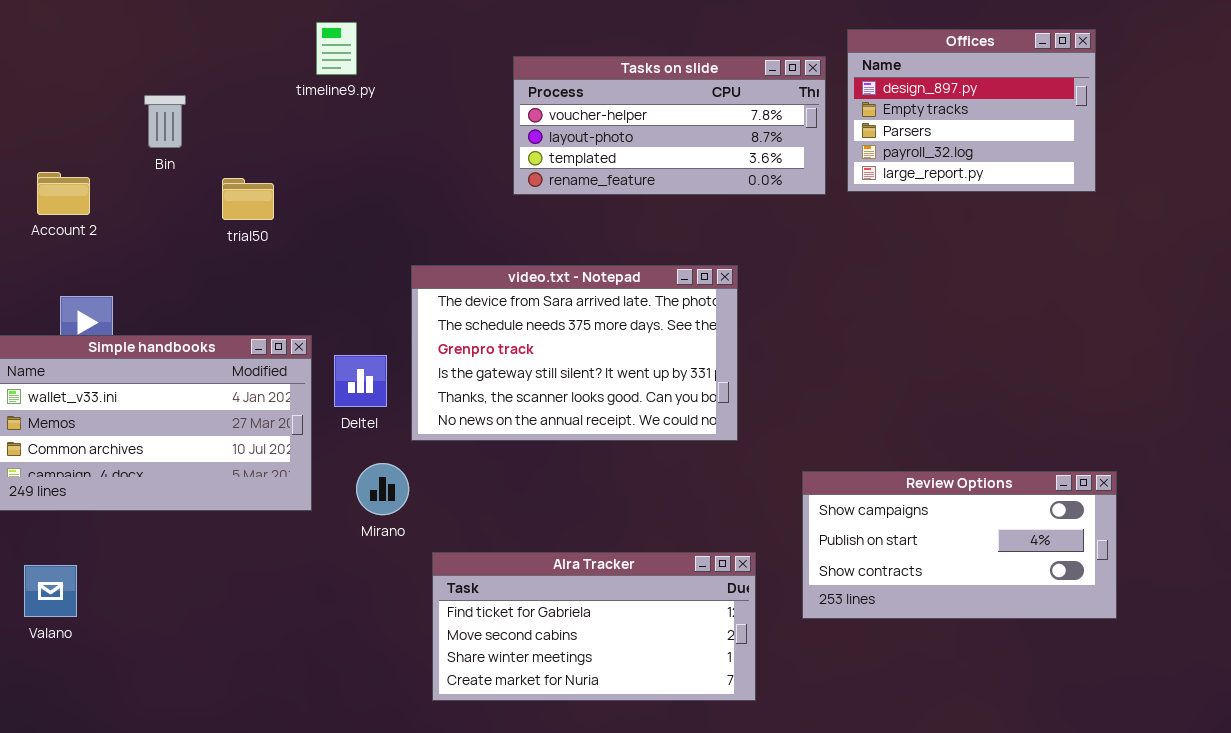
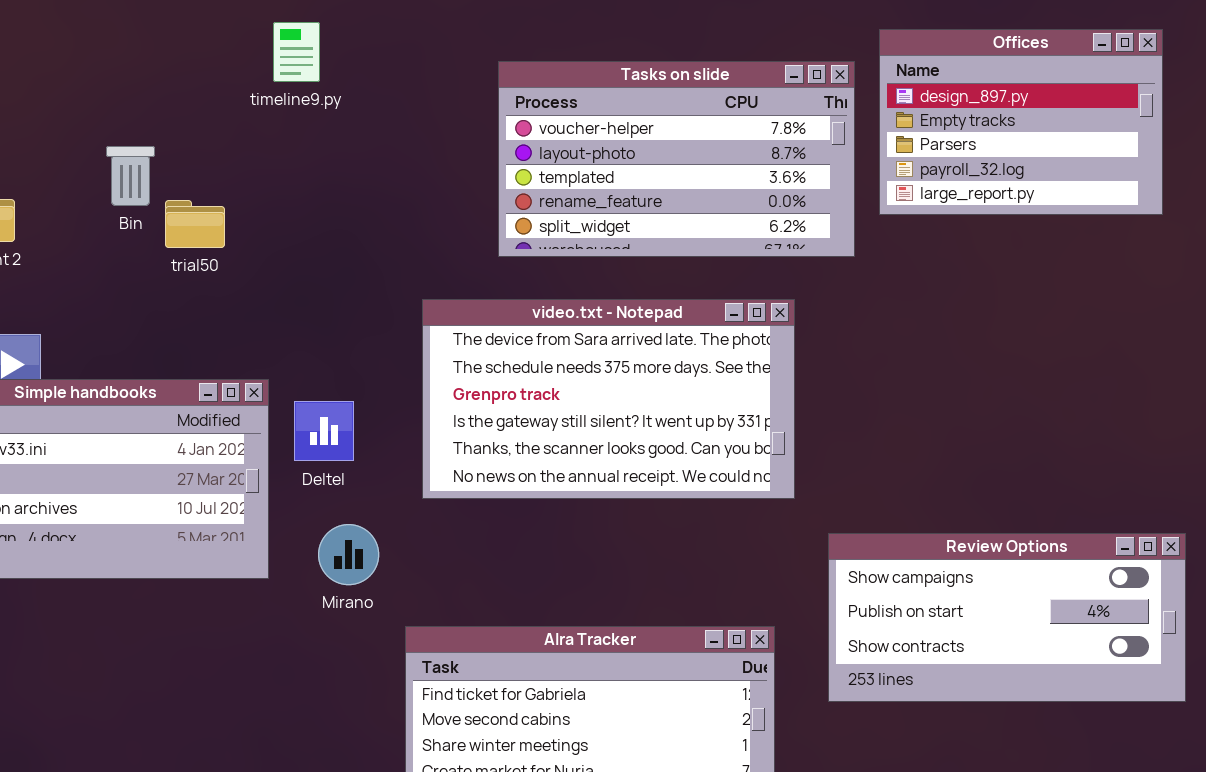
Tasks on slide: [513,56,826,195] -> [498,61,855,257], resized
Bin: [144,95,186,148] -> [106,146,155,206], moved
video.txt - Notepad: [411,265,738,441] -> [422,299,795,499], moved

